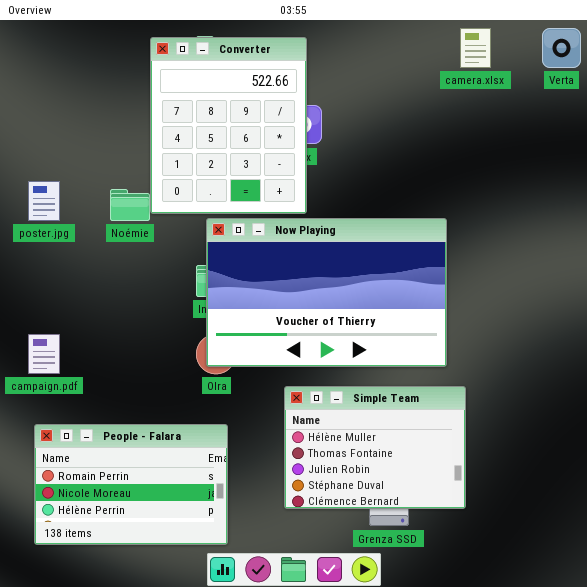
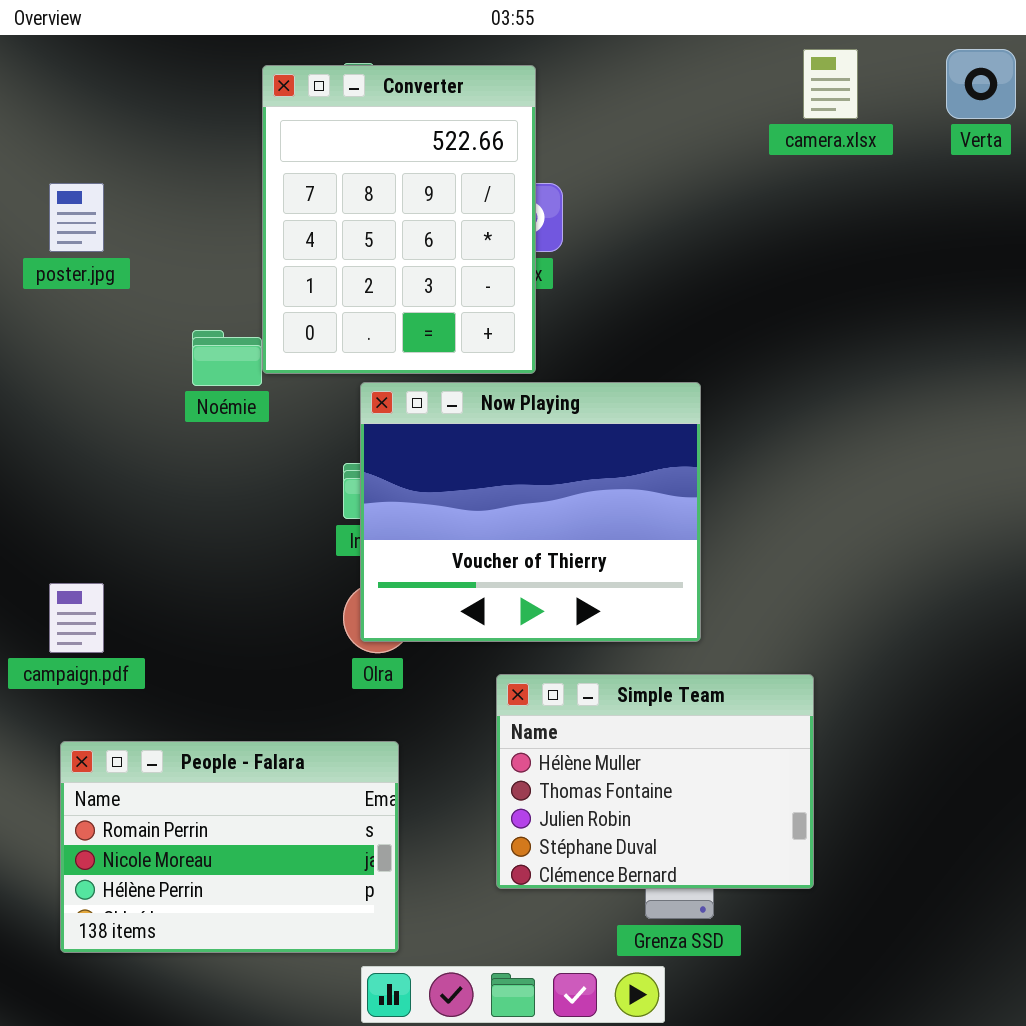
poster.jpg: [28,181,60,221] -> [49,183,104,252], moved
Now Playing: [206,218,447,367] -> [360,382,701,642], resized

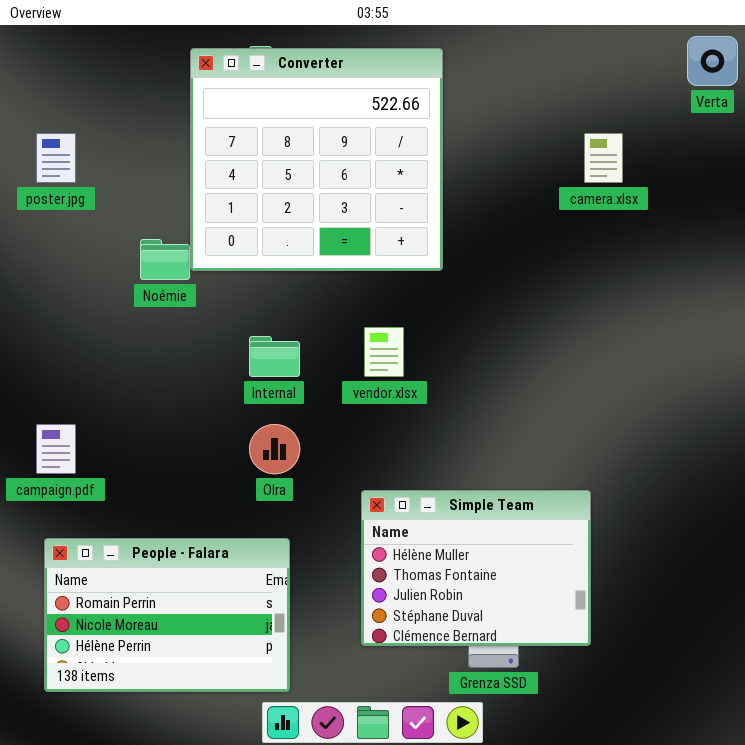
camera.xlsx: [803,49,858,119] -> [584,133,623,183], moved
Converter: [262,65,536,374] -> [190,48,443,271], resized
Now Playing: [360,382,701,642] -> none, closed

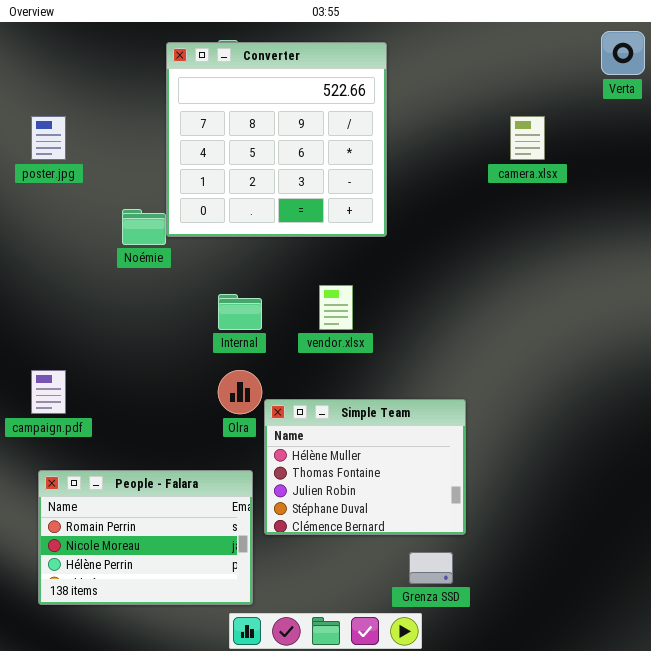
Simple Team: [361,490,591,646] -> [264,399,466,535], moved

